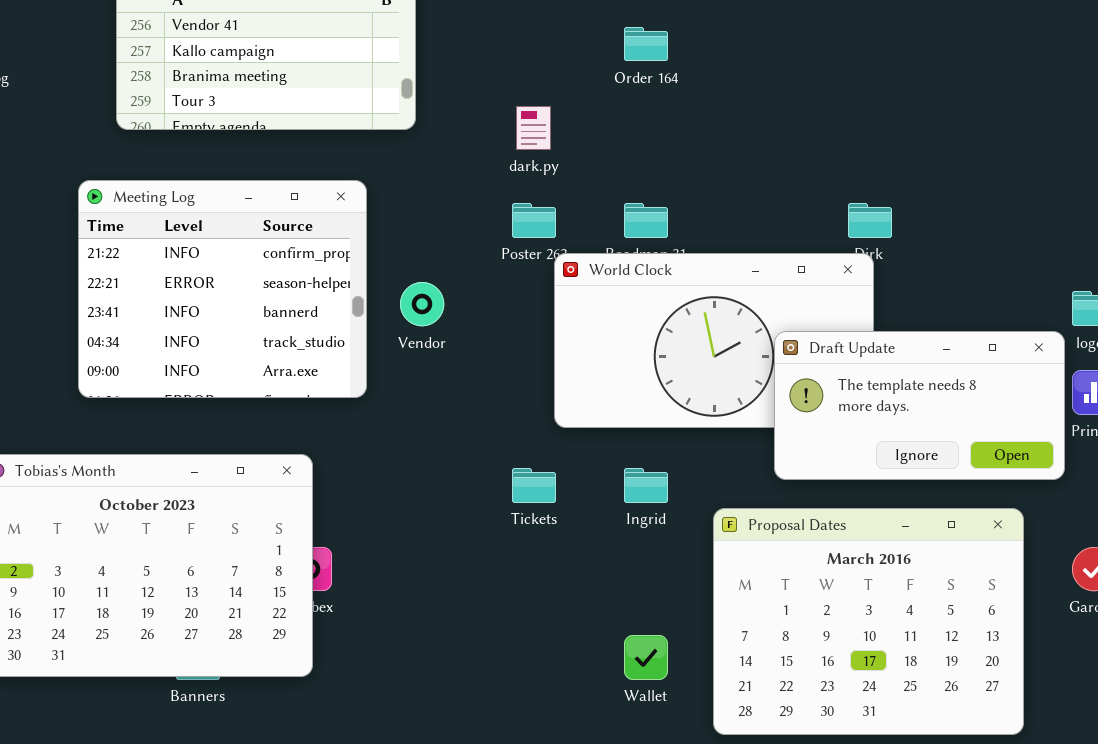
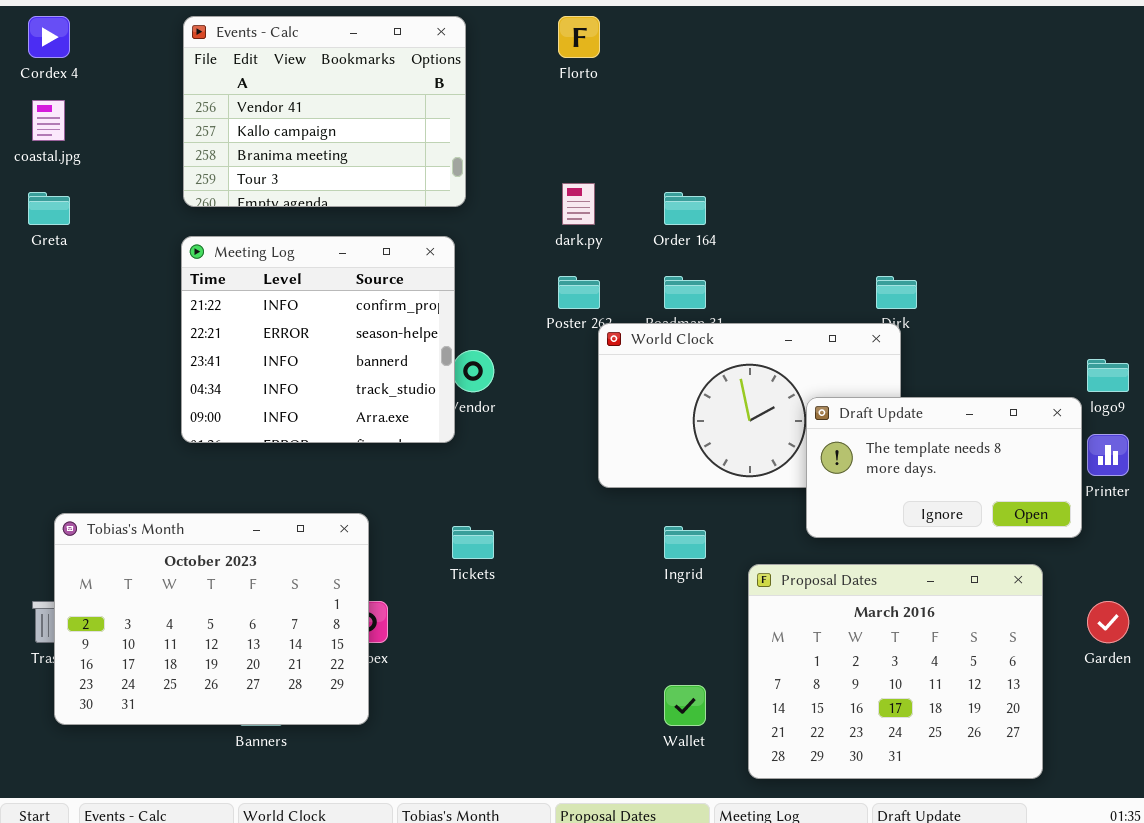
Order 164: [624,27,668,61] -> [664,192,706,225], moved
Meeting Log: [78,180,367,398] -> [181,236,455,443], moved
Tickets: [512,468,556,503] -> [452,526,494,559], moved

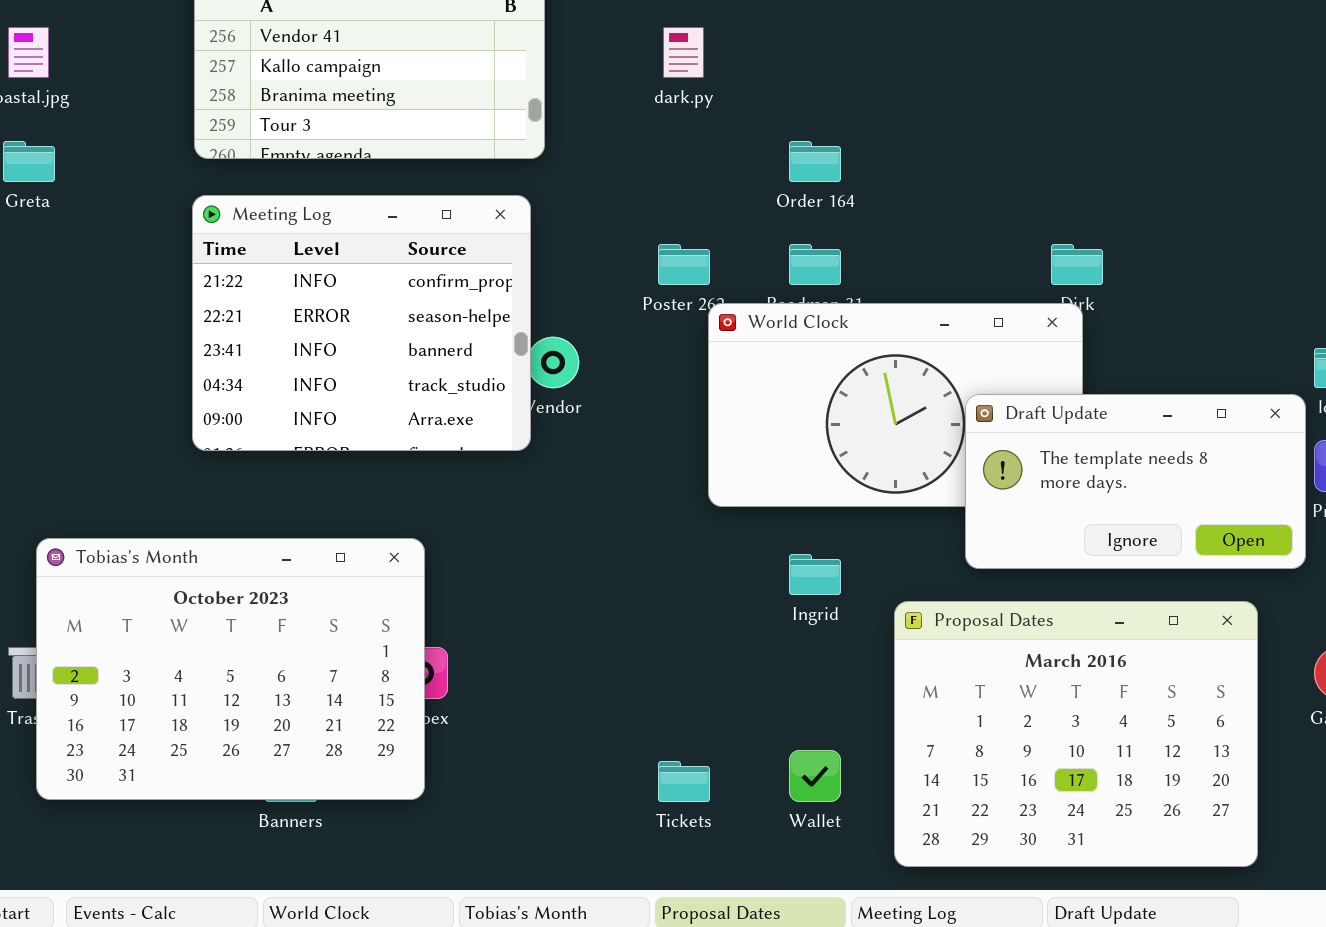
dark.py: [562,183,595,225] -> [663,27,704,78], moved
Tickets: [452,526,494,559] -> [658,761,710,802], moved

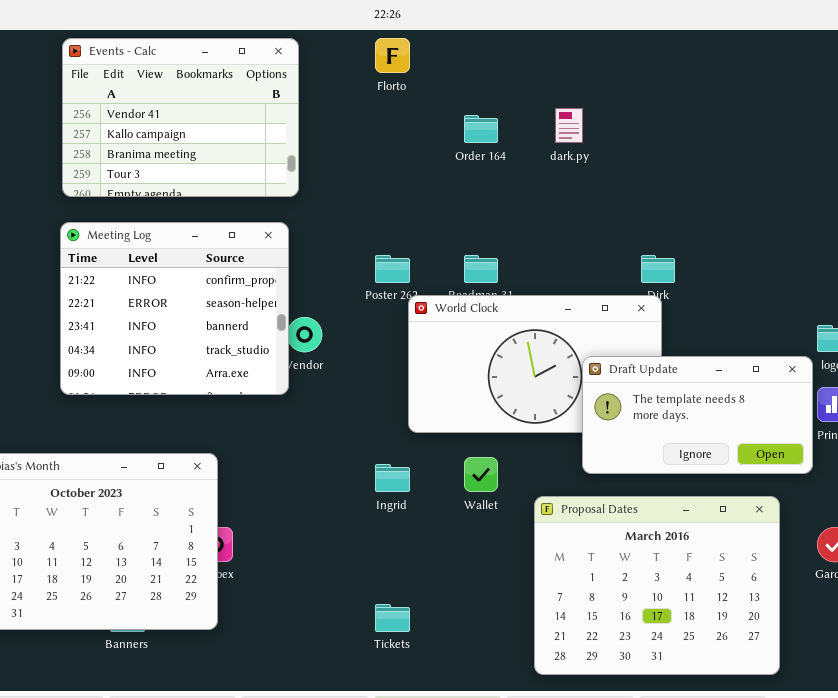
dark.py: [663,27,704,78] -> [555,108,583,143], moved
Order 164: [789,141,841,182] -> [464,115,498,143], moved
Ingrid: [789,554,841,595] -> [375,464,410,492], moved
Wallet: [789,750,841,802] -> [464,457,498,492], moved

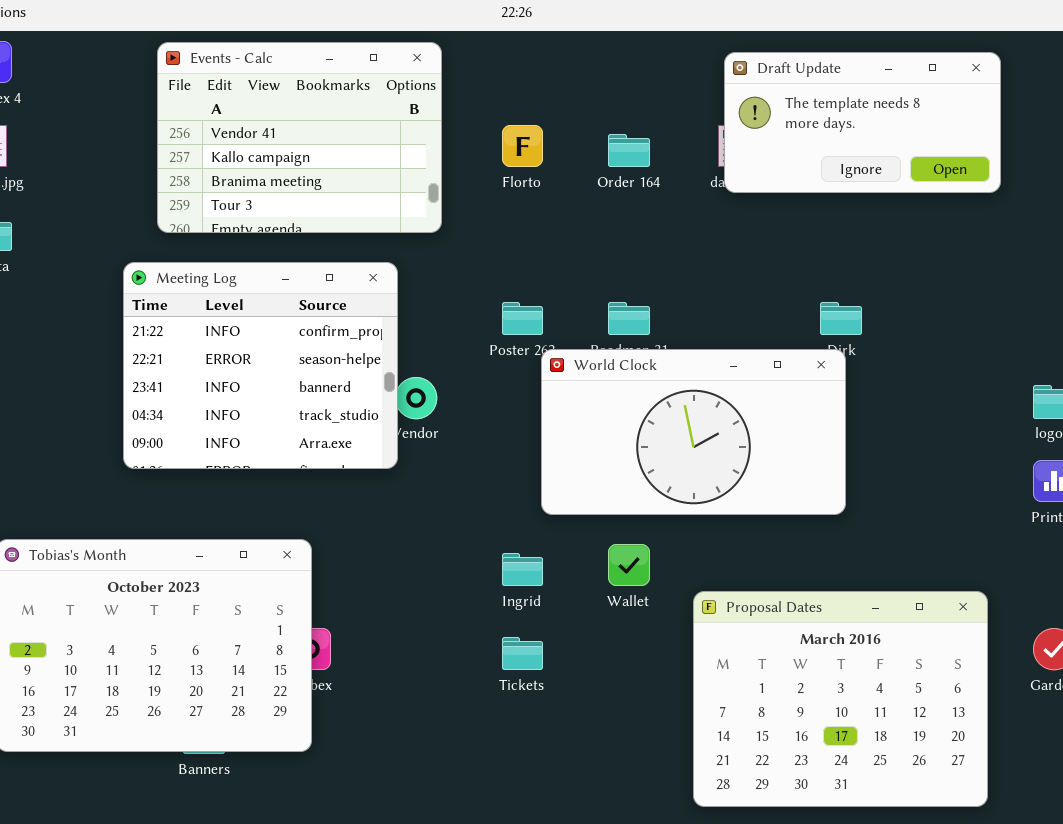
Events - Calc: [62,38,299,197] -> [157,42,442,233], moved
Florto: [375,38,410,73] -> [502,125,543,167], moved
Draft Update: [582,356,813,474] -> [724,52,1001,193], moved
Tickets: [375,604,410,632] -> [502,637,543,670], moved

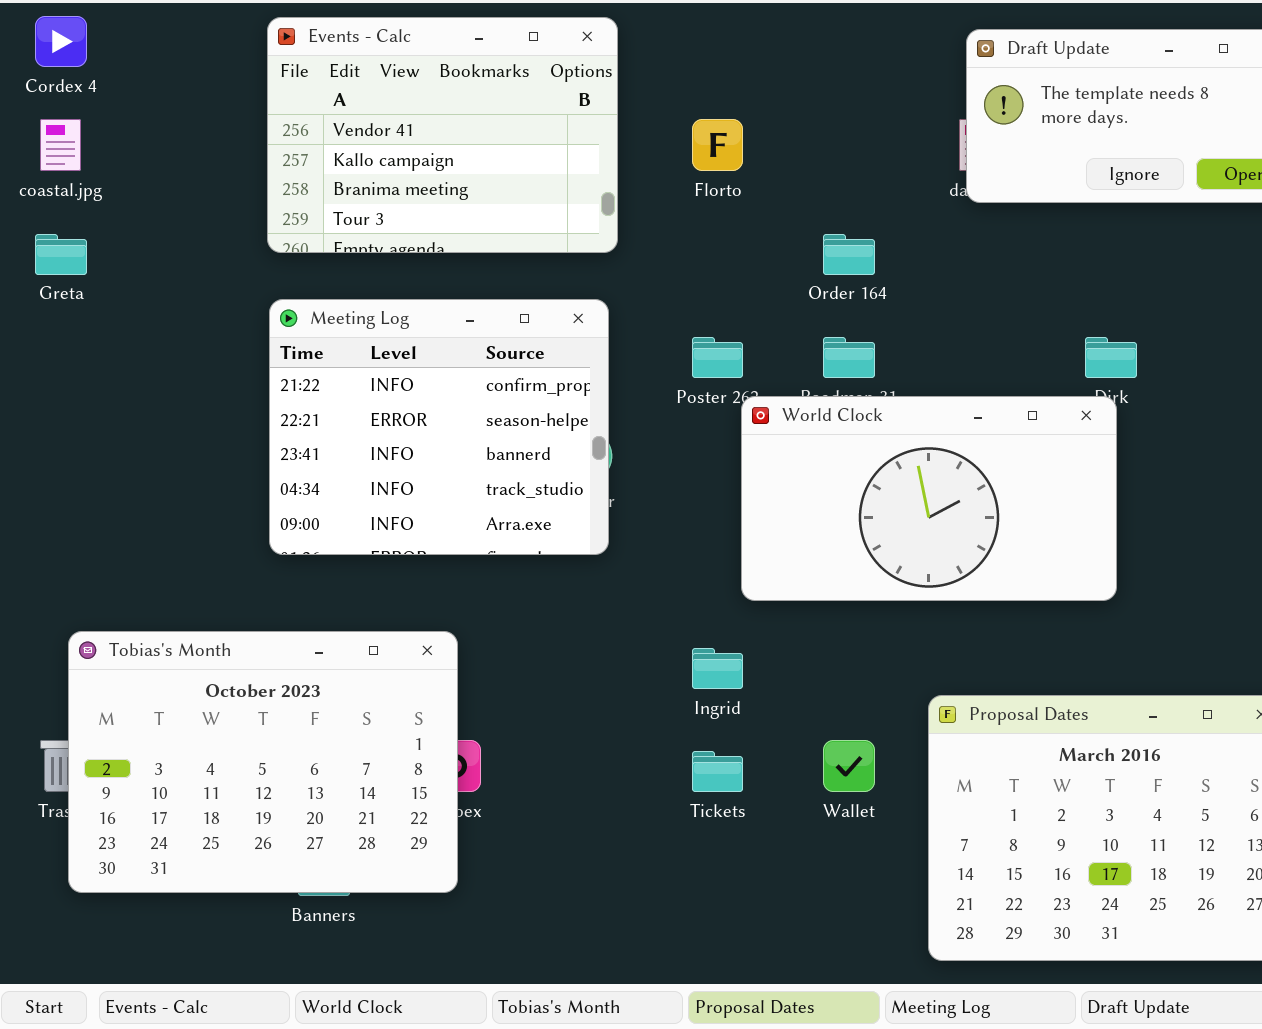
Order 164: [608,134,650,167] -> [823,234,875,275], moved
Meeting Log: [123,262,398,469] -> [269,299,609,555], moved
Wallet: [608,544,650,586] -> [823,740,875,792], moved

